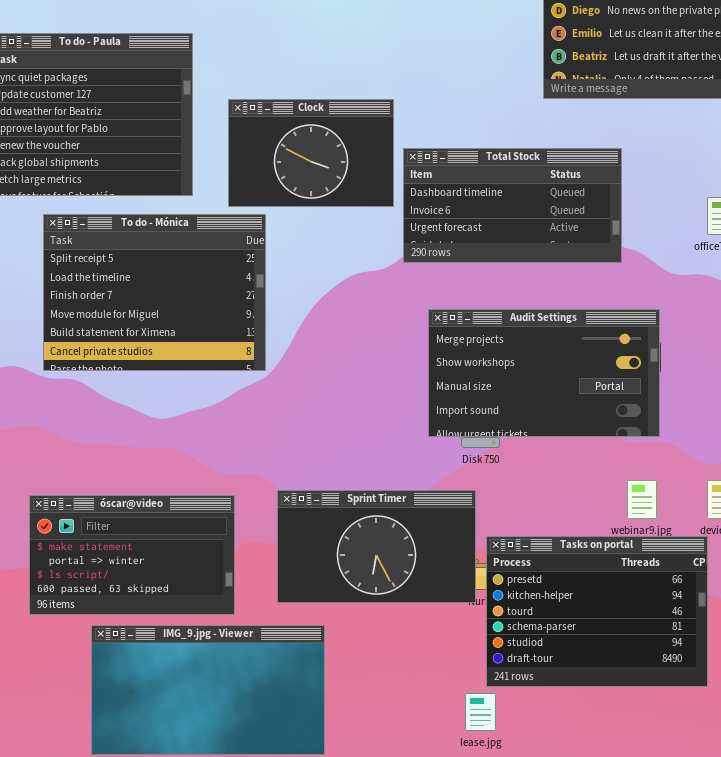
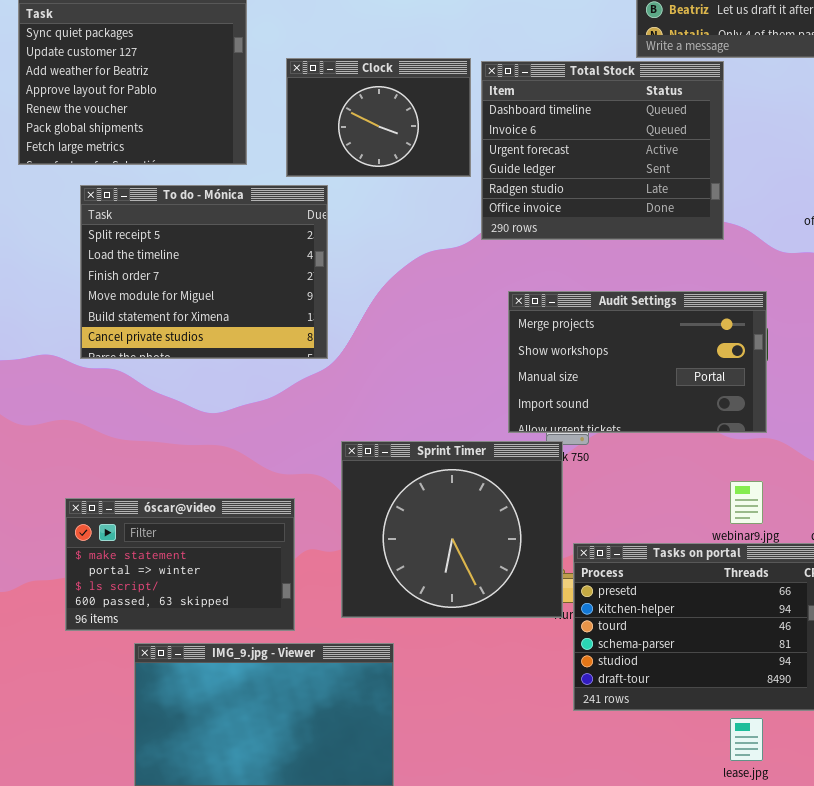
Total Stock: [403,148,622,263] -> [481,61,724,240], resized
Sprint Timer: [277,490,476,603] -> [341,441,563,618], resized
lease.jpg: [465,693,496,731] -> [730,718,763,761], moved

